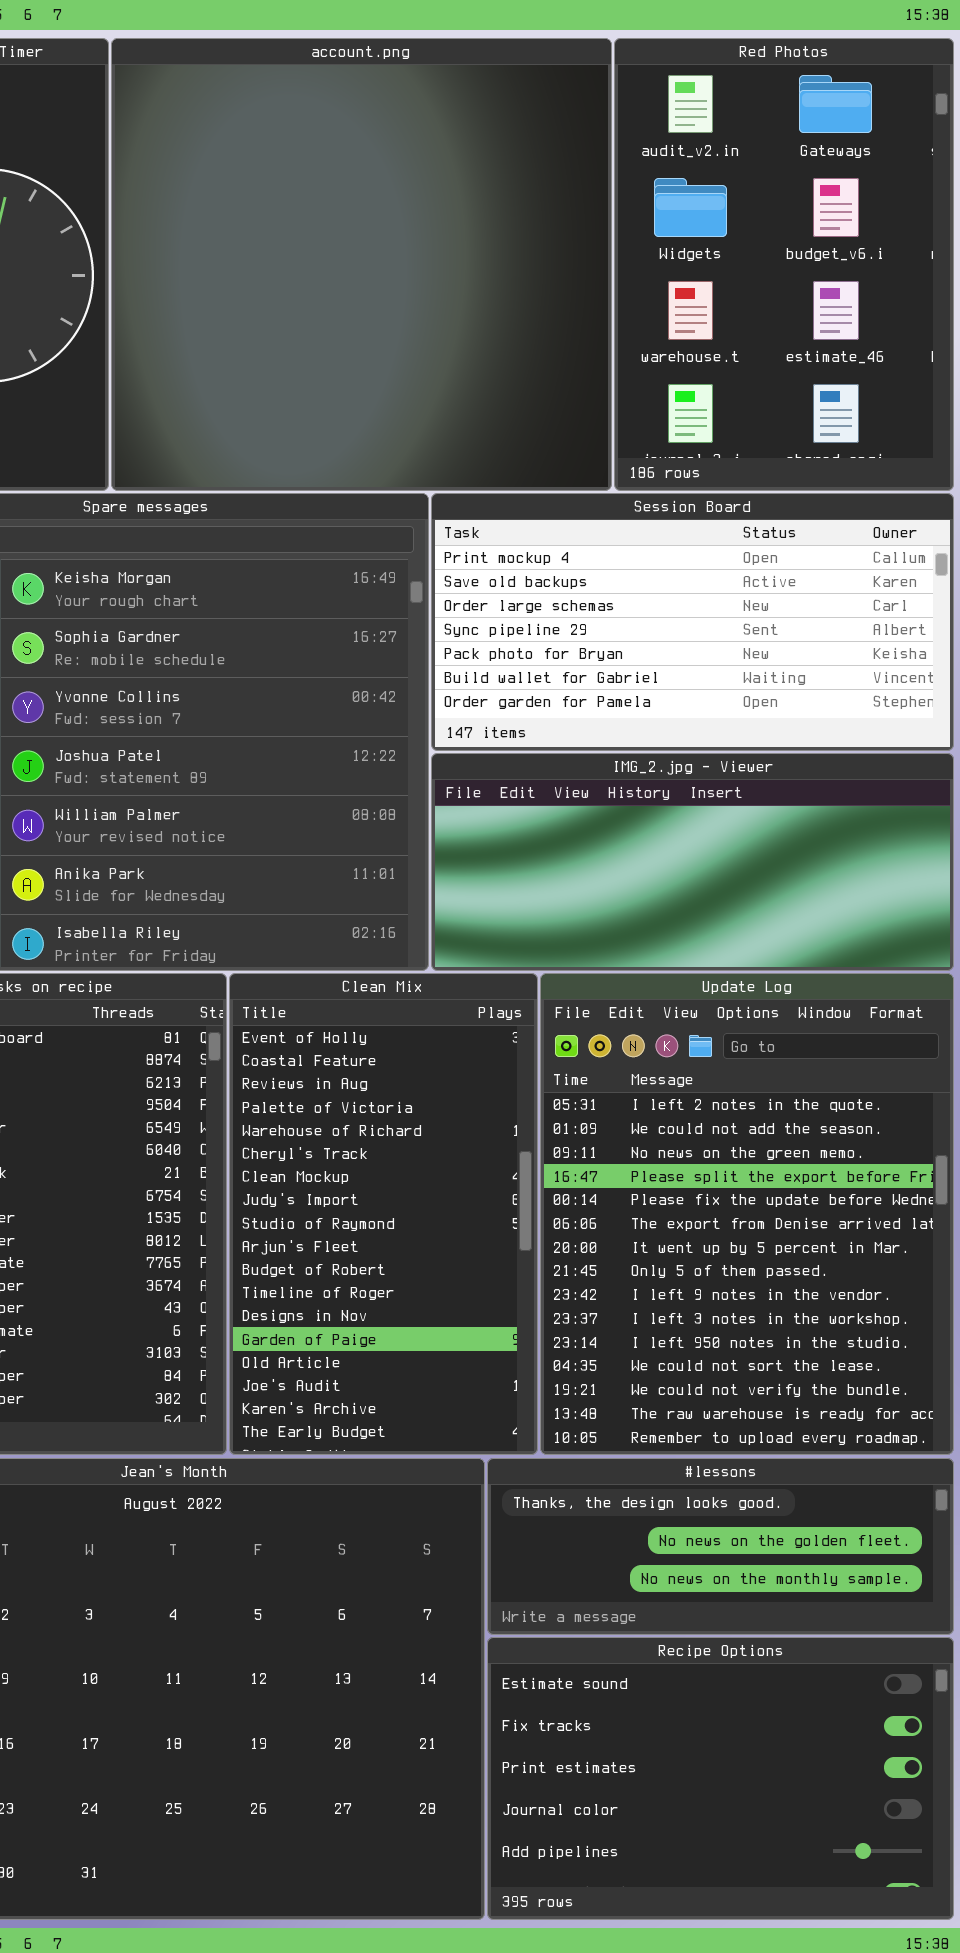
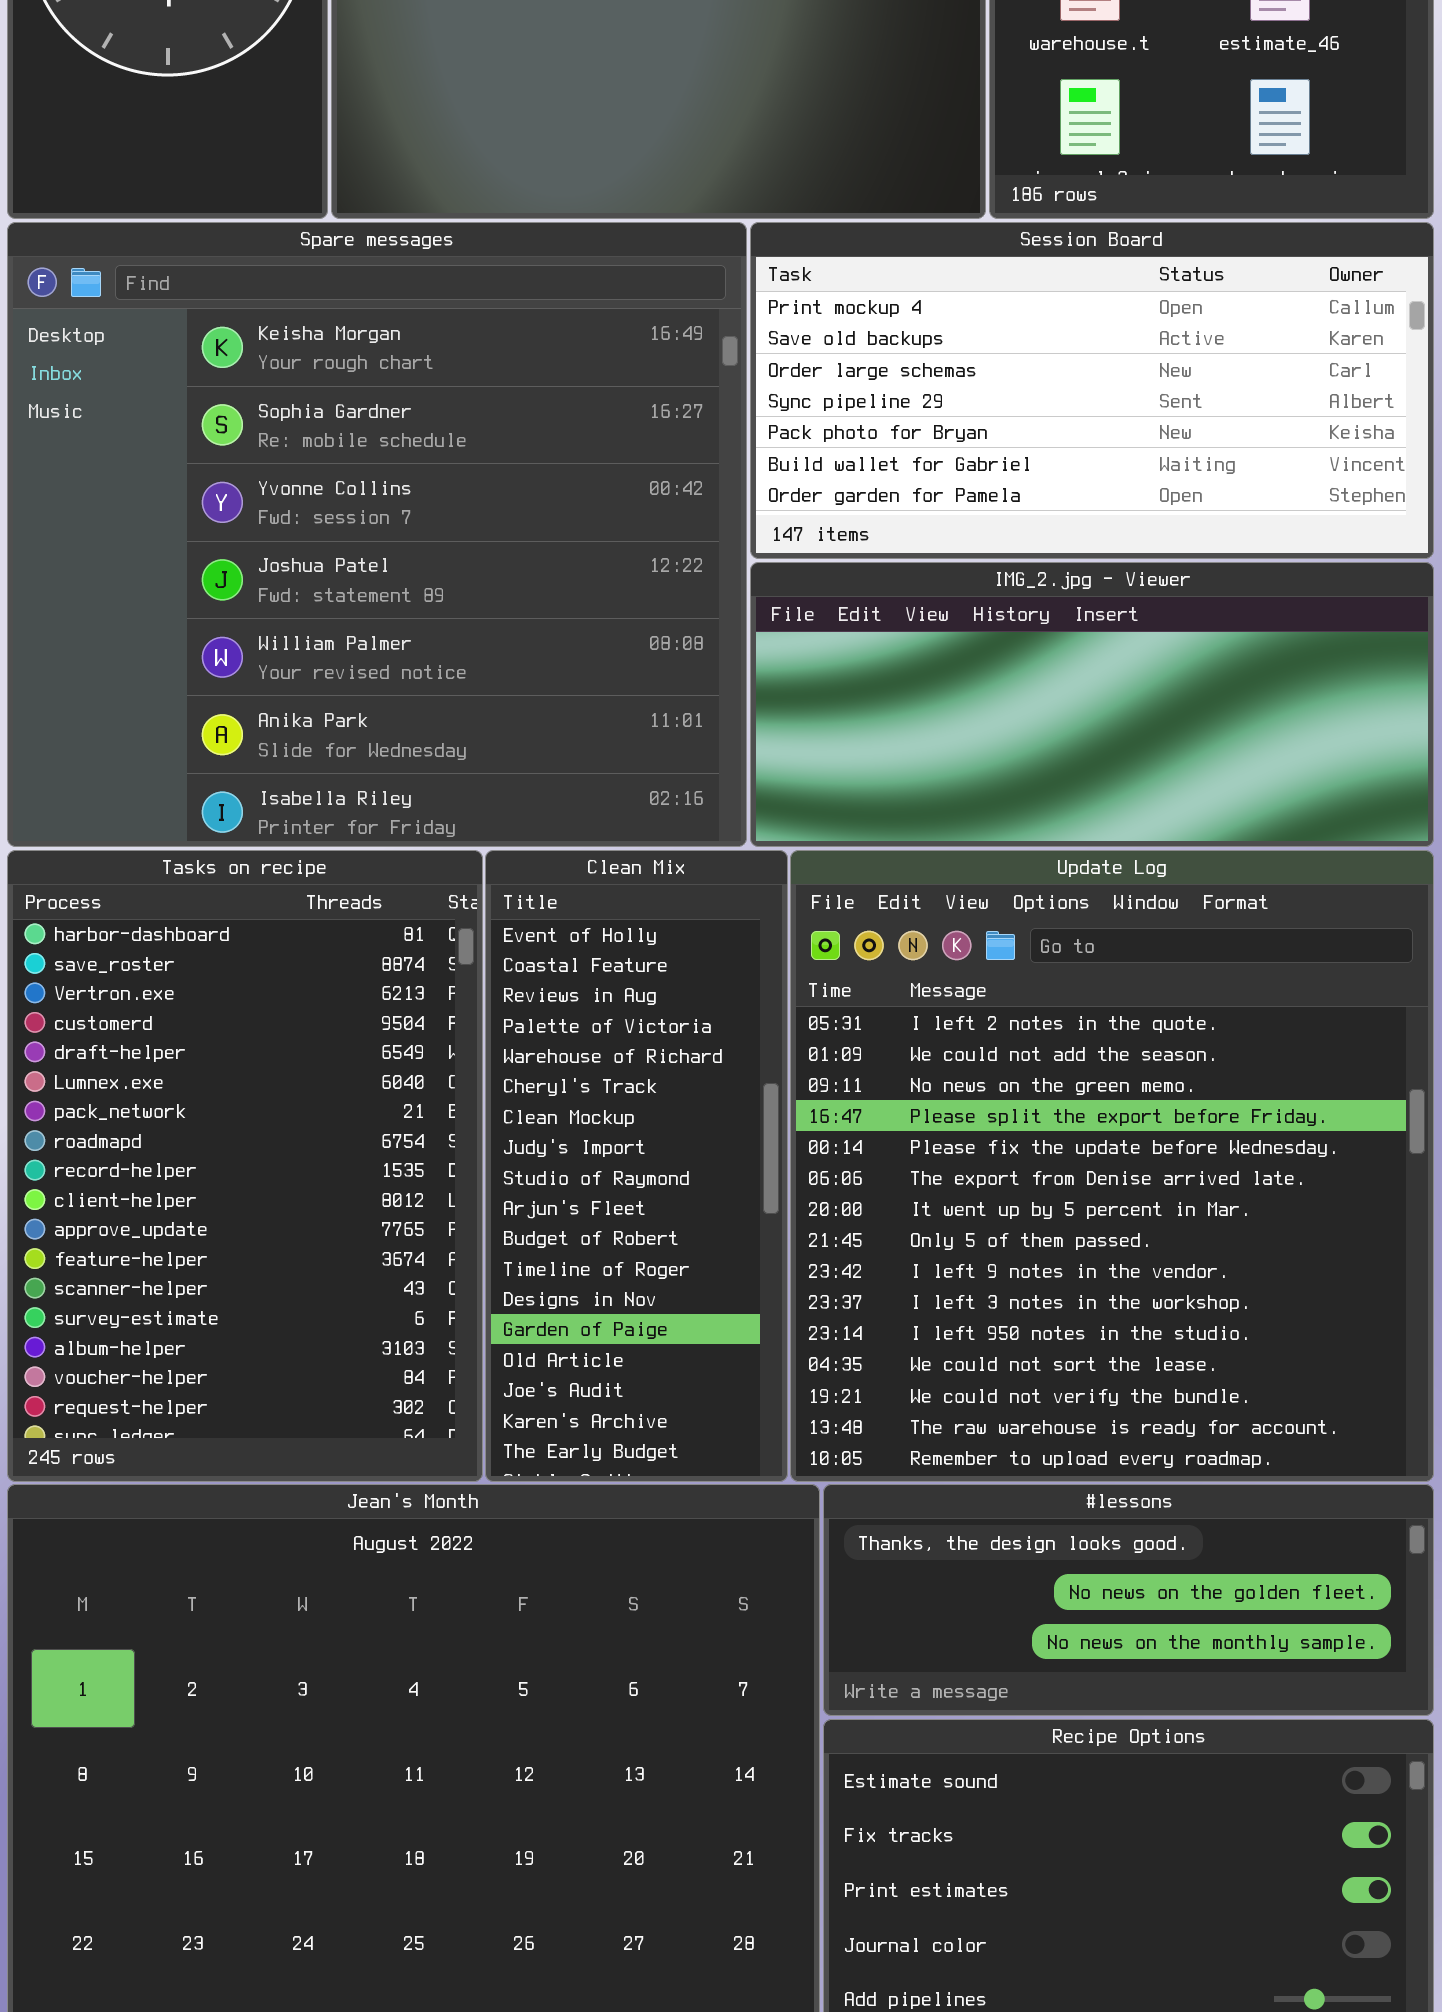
Clean Mix: [229,973,538,1455] -> [485,850,788,1482], resized
Update Log: [540,973,954,1455] -> [790,850,1434,1482], resized

